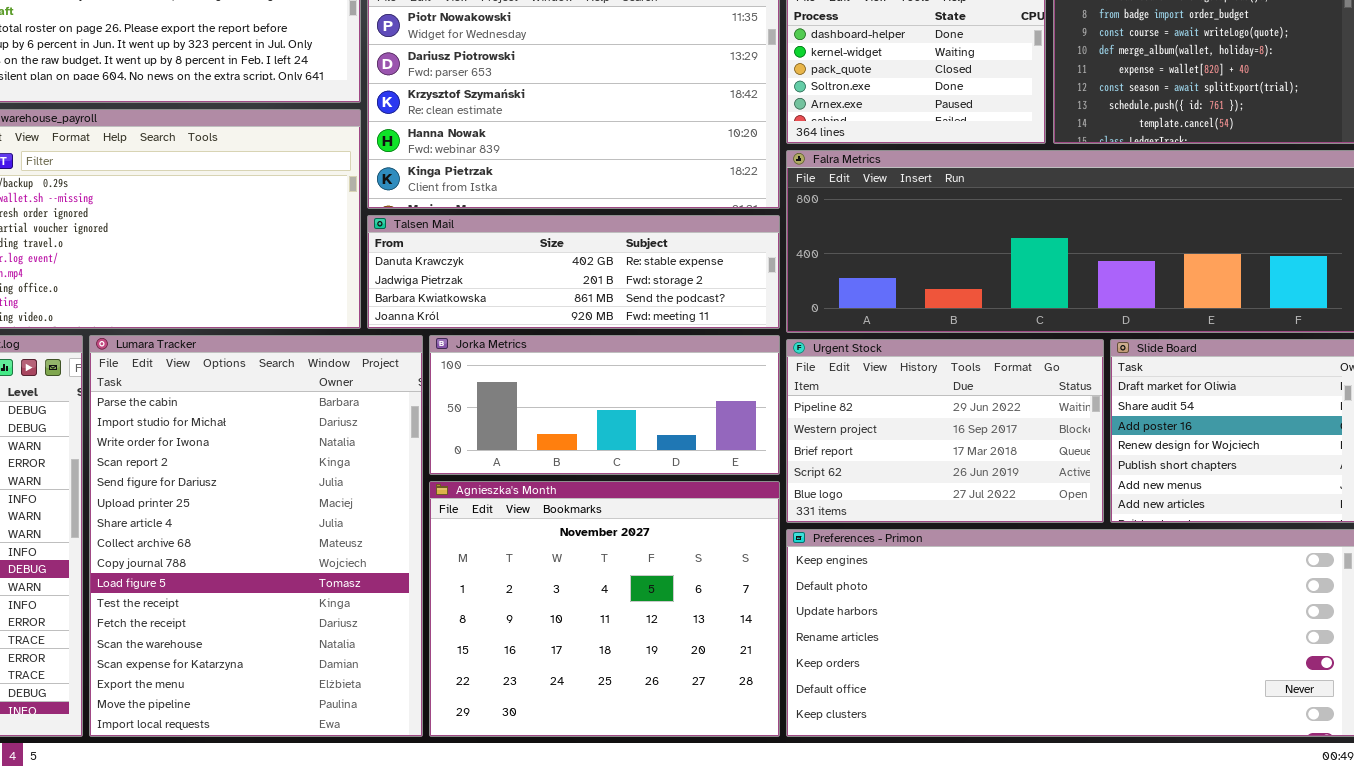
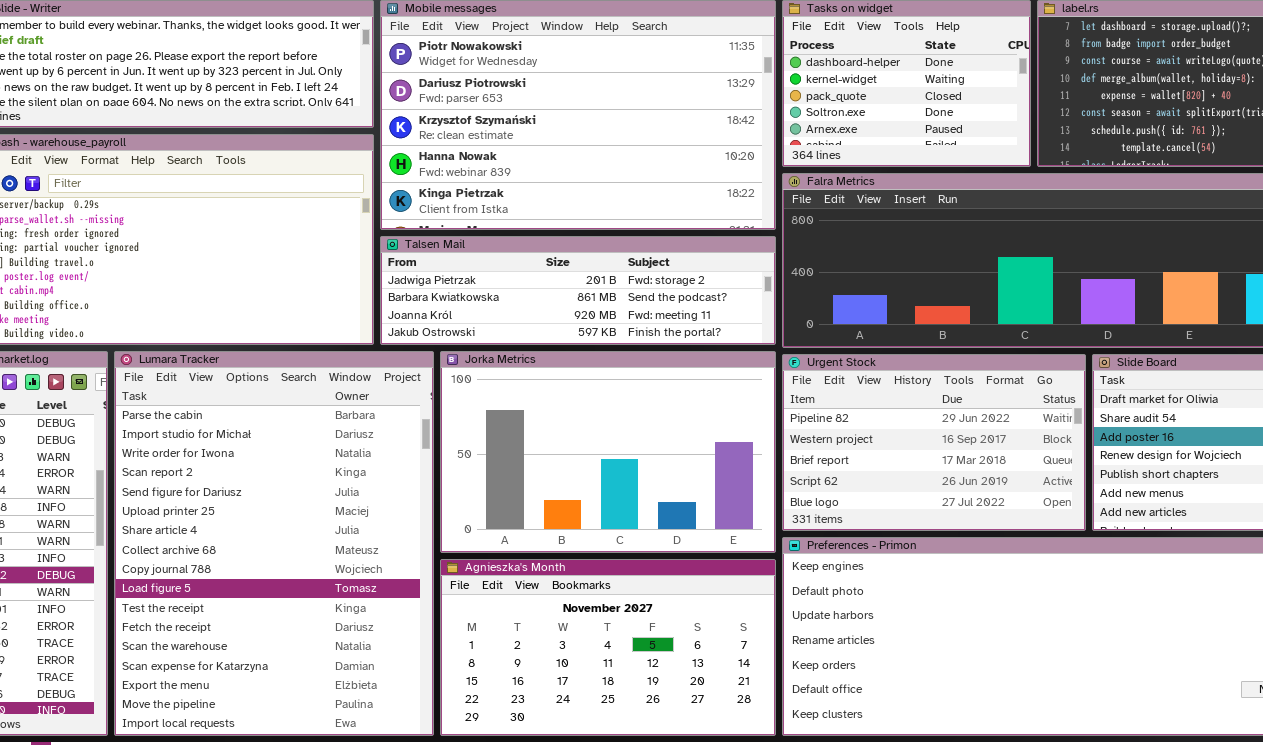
Talsen Mail: [367,215,780,329] -> [380,236,776,345], scrolled down 1 row
Jorka Metrics: [429,335,780,475] -> [440,351,776,553], resized
Agnieszka's Month: [429,481,780,737] -> [440,559,776,736], resized

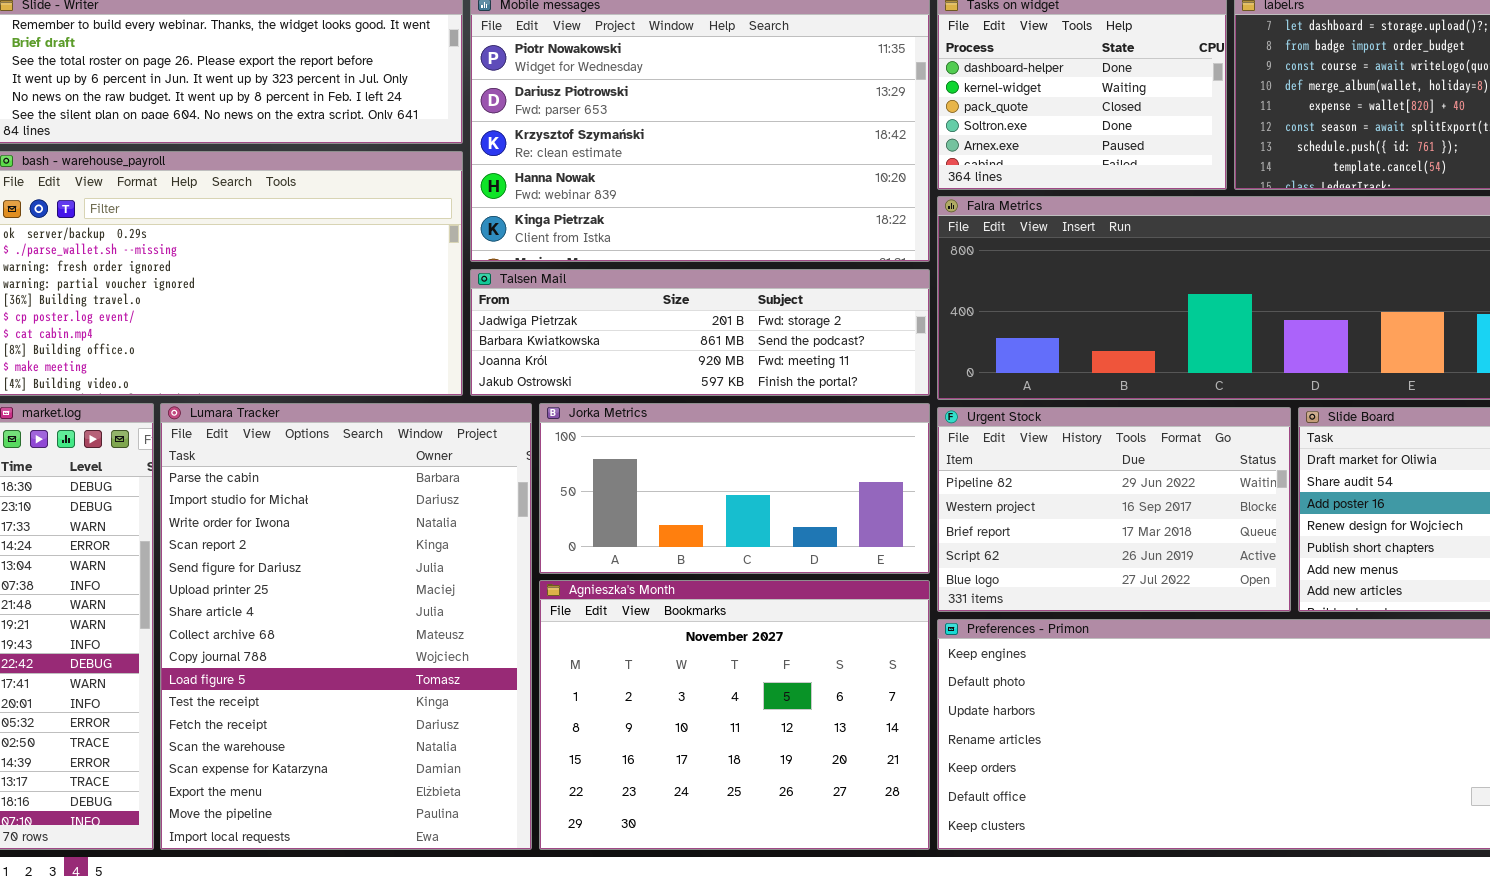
Jorka Metrics: [440,351,776,553] -> [539,403,930,574], resized
Agnieszka's Month: [440,559,776,736] -> [539,580,930,850], resized

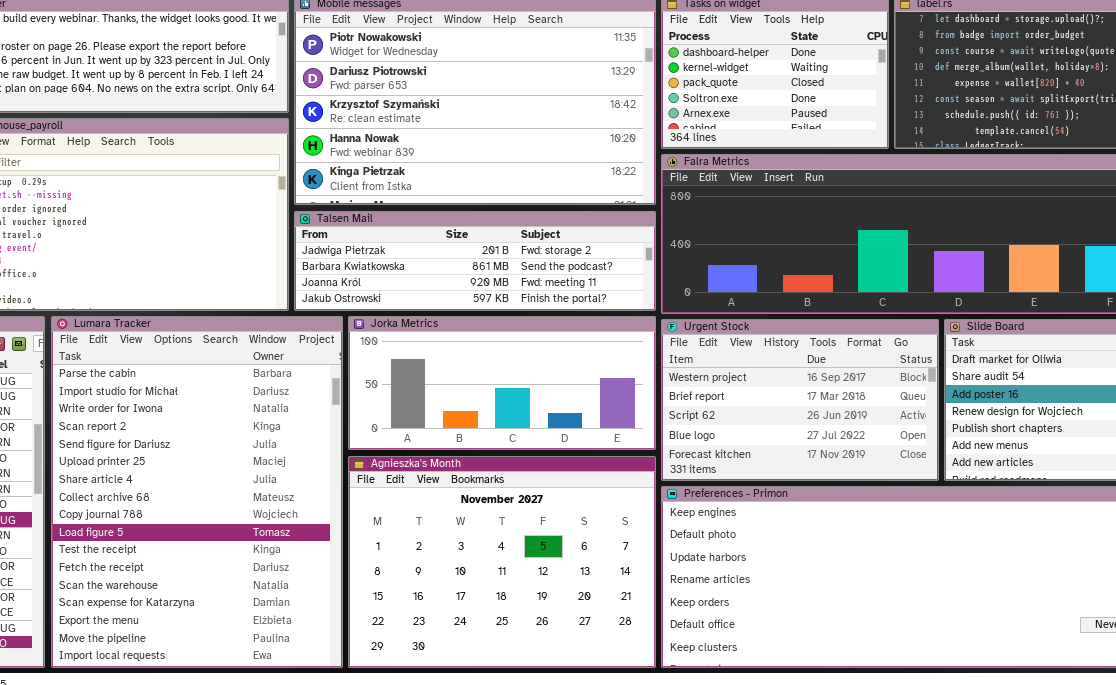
Urgent Stock: [937,407,1291,612] -> [661,319,939,481], scrolled down 1 row

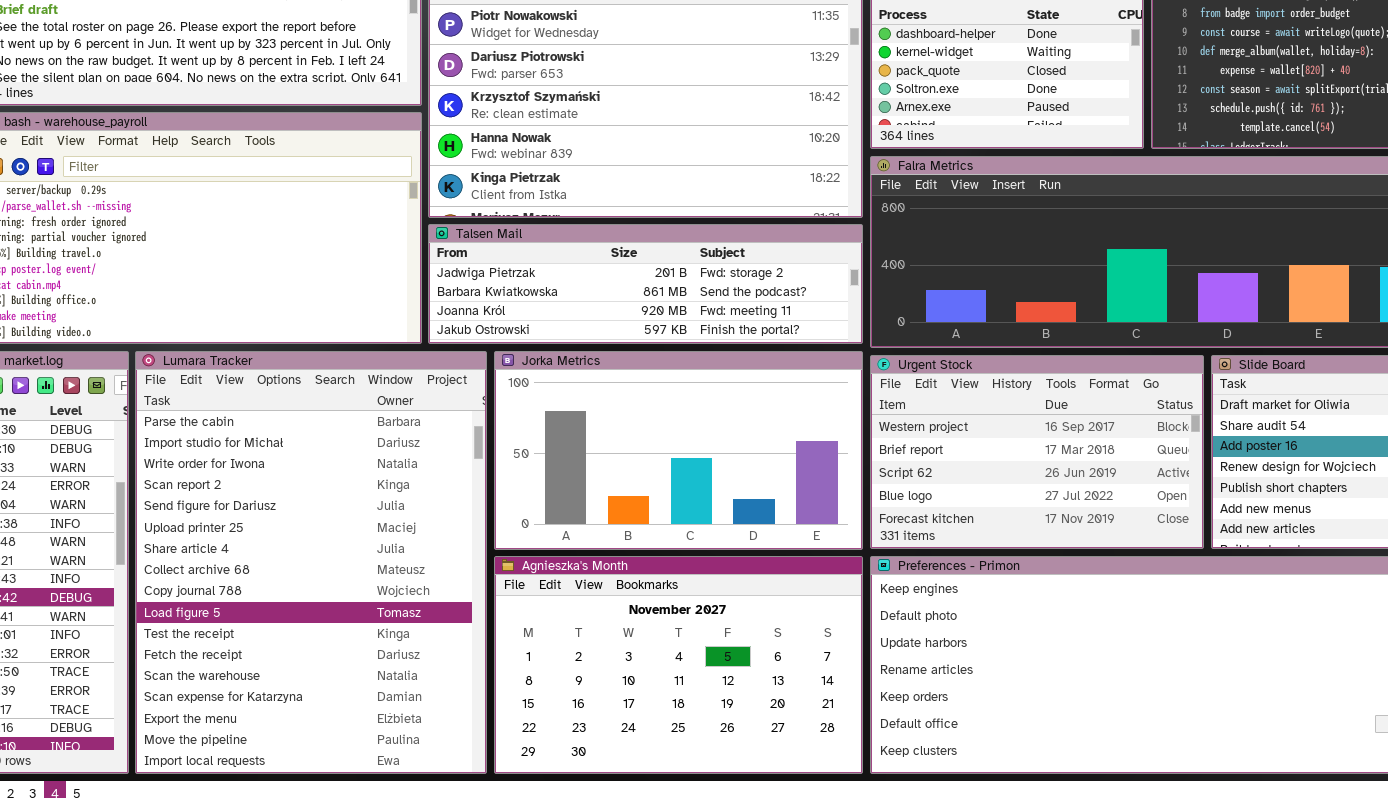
Jorka Metrics: [348,316,656,450] -> [494,351,863,550], resized
Agnieszka's Month: [348,456,656,668] -> [494,556,863,774], resized

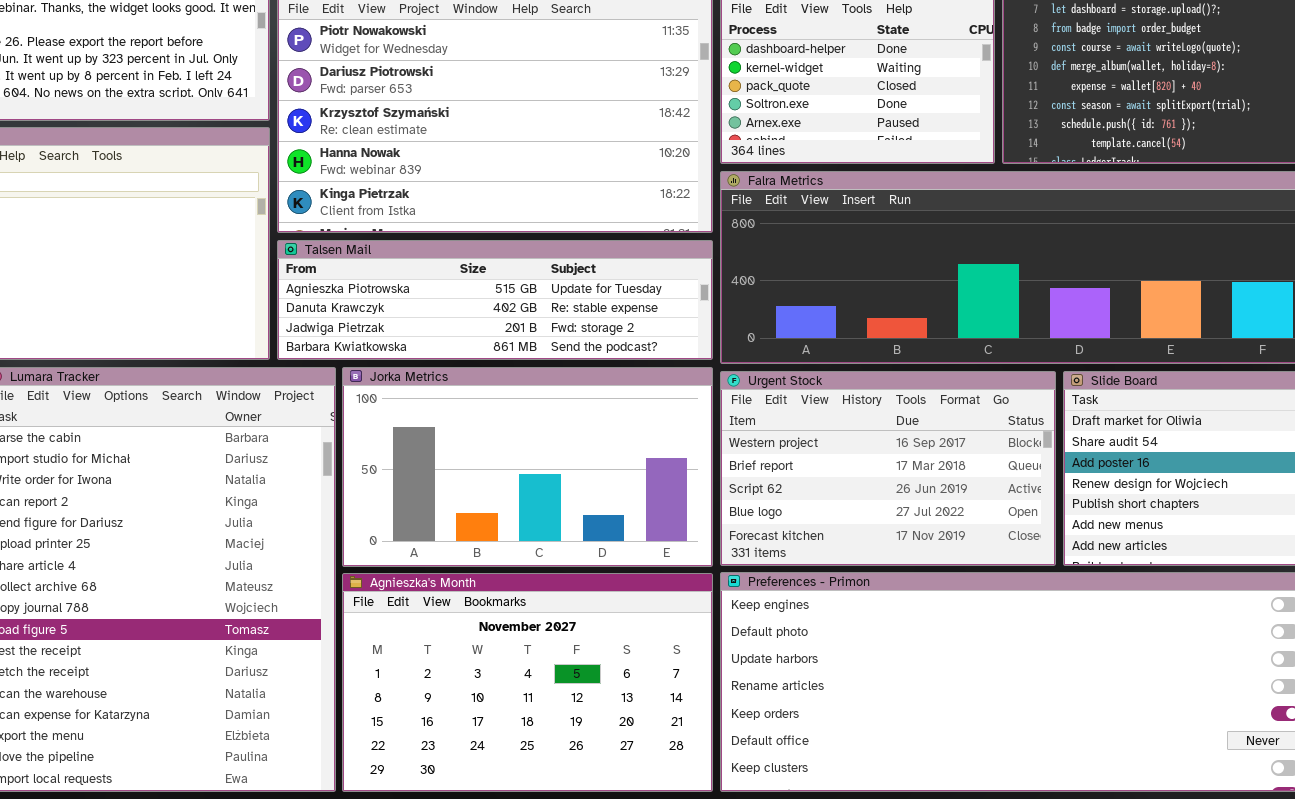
Talsen Mail: [428,224,863,344] -> [277,240,713,360], scrolled up 2 rows

